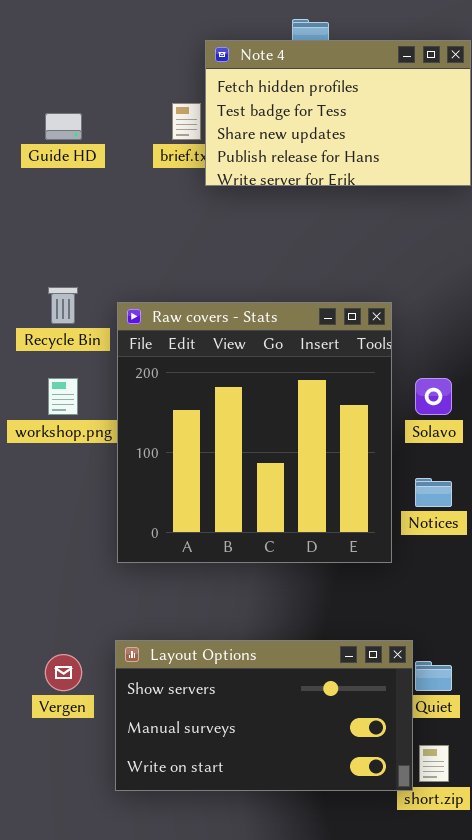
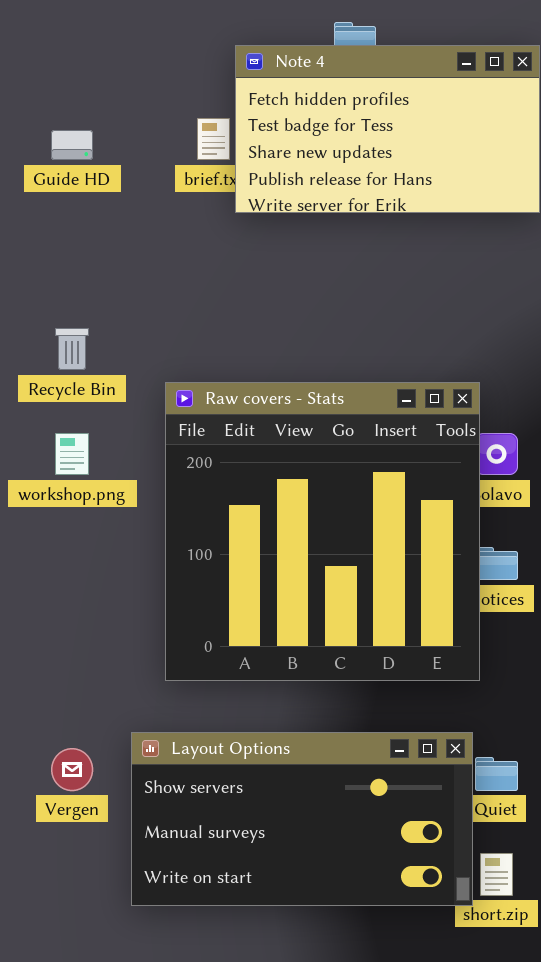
Raw covers - Stats: [117,302,392,563] -> [165,382,480,681], moved

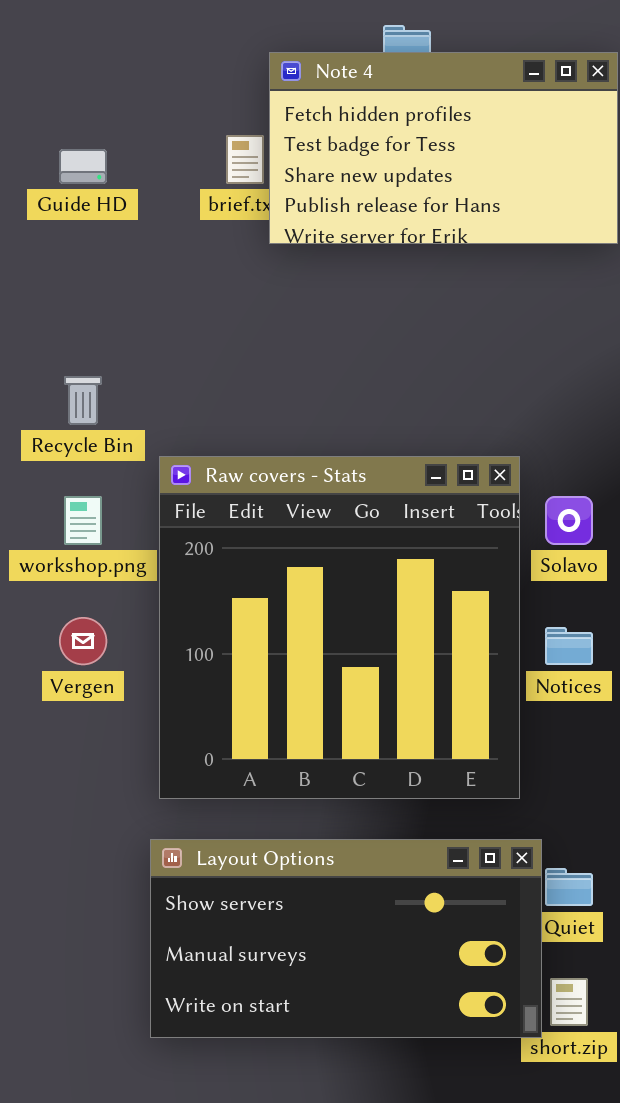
Raw covers - Stats: [165,382,480,681] -> [159,456,520,799], moved
Vergen: [51,748,93,791] -> [59,617,107,665], moved

